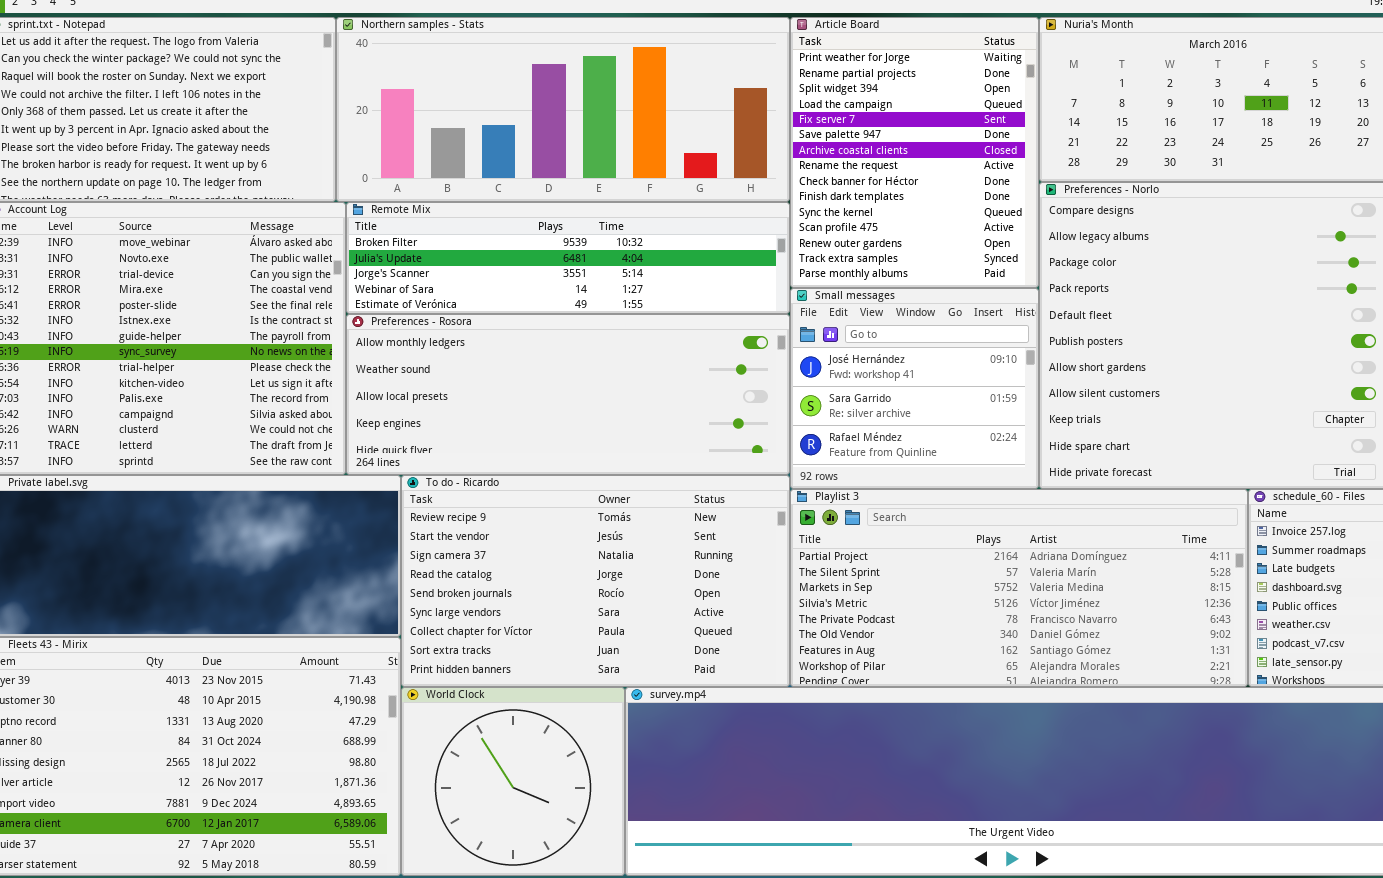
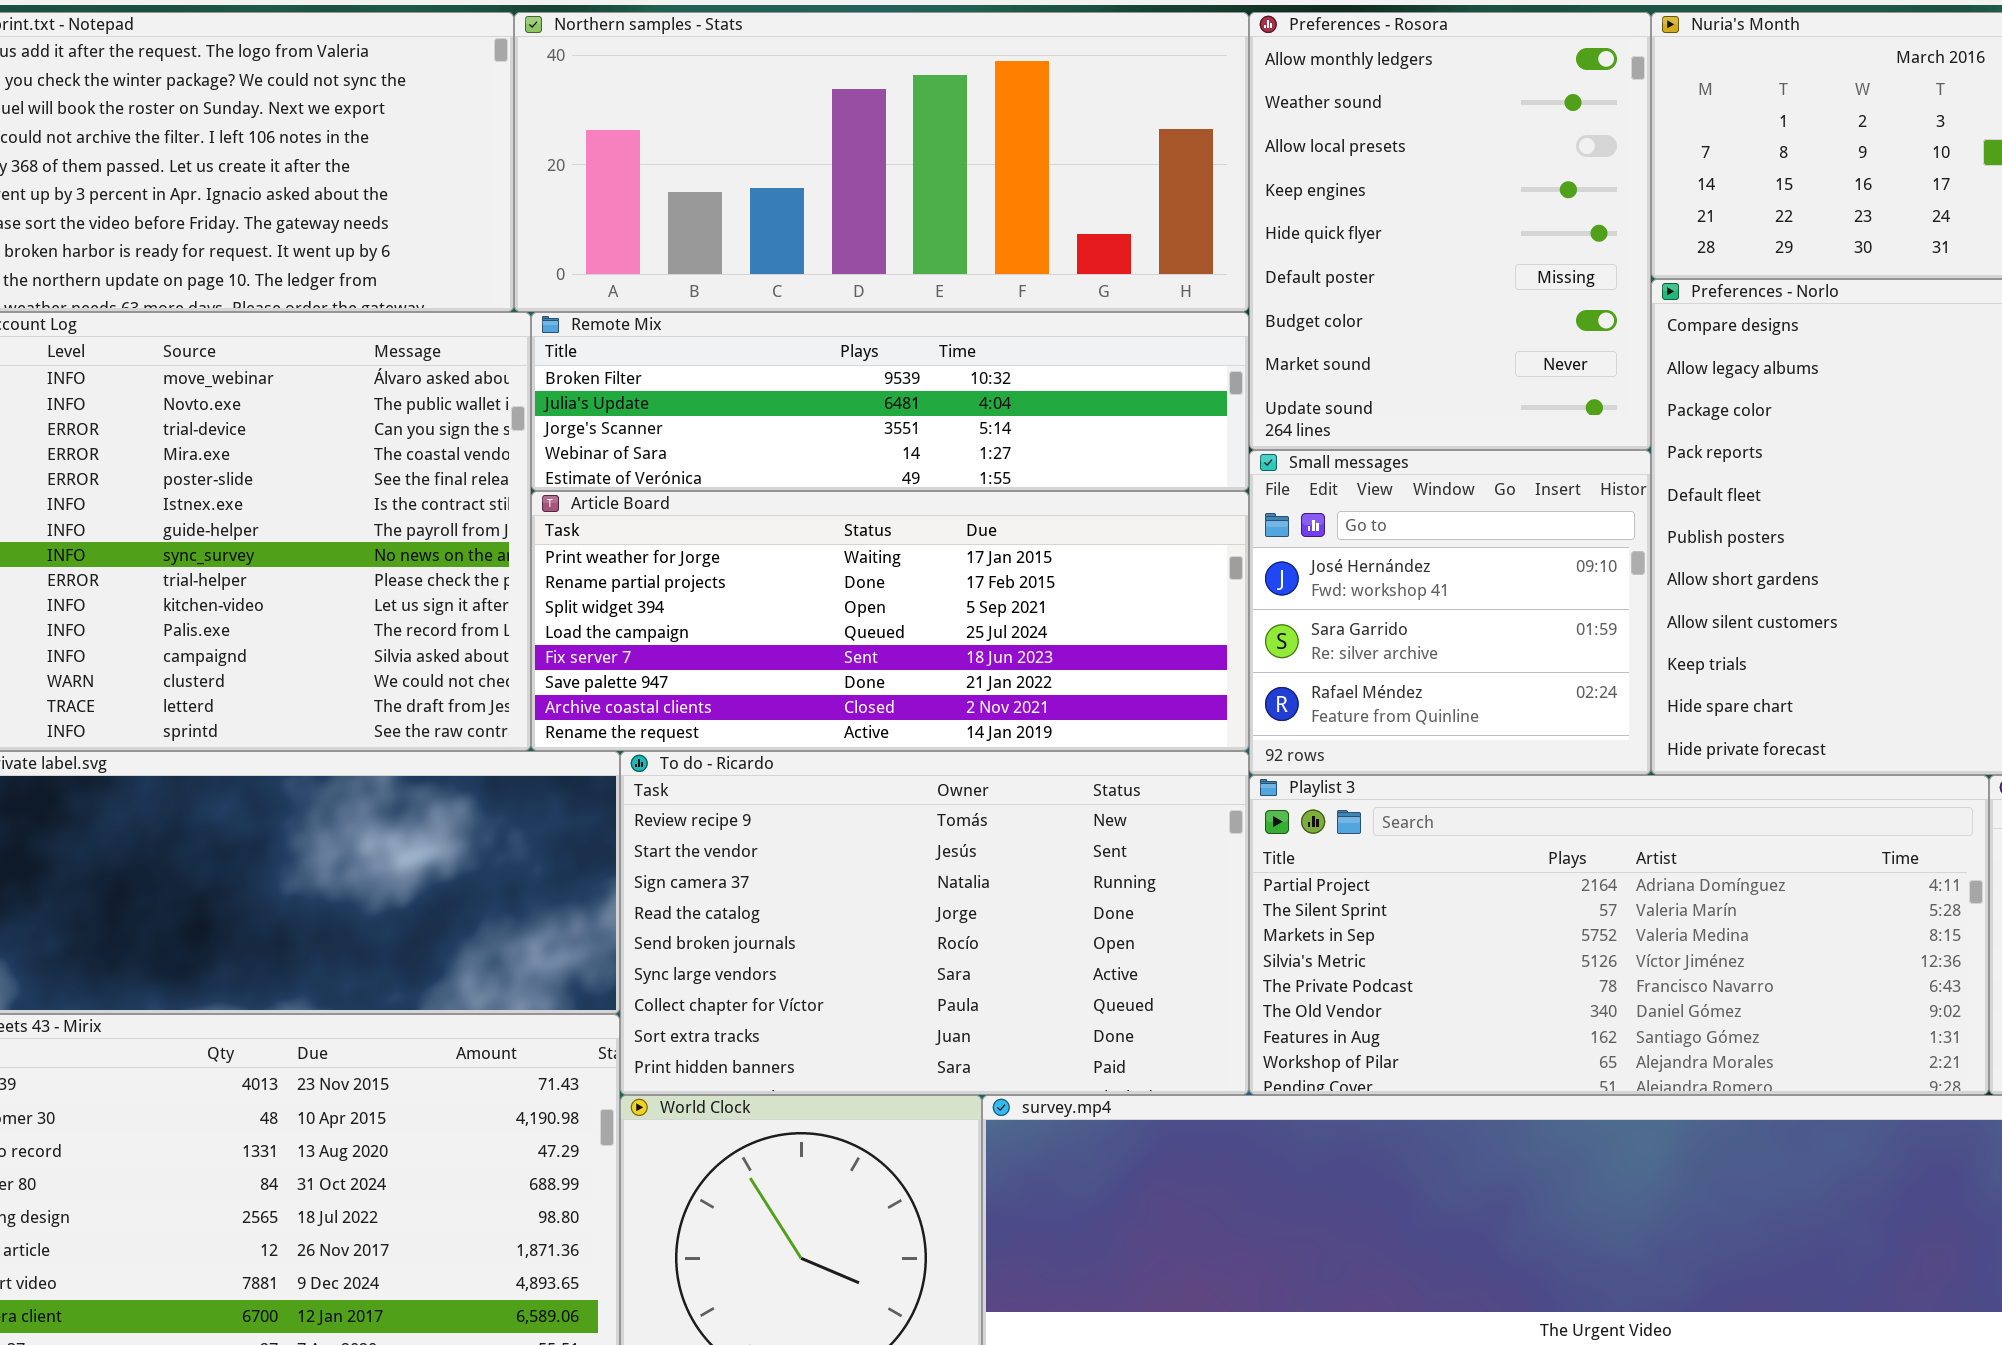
Article Board: [790,17,1039,288] -> [531,491,1249,751], moved, resized
Preferences - Rosora: [346,314,790,475] -> [1249,12,1651,450], moved, resized

